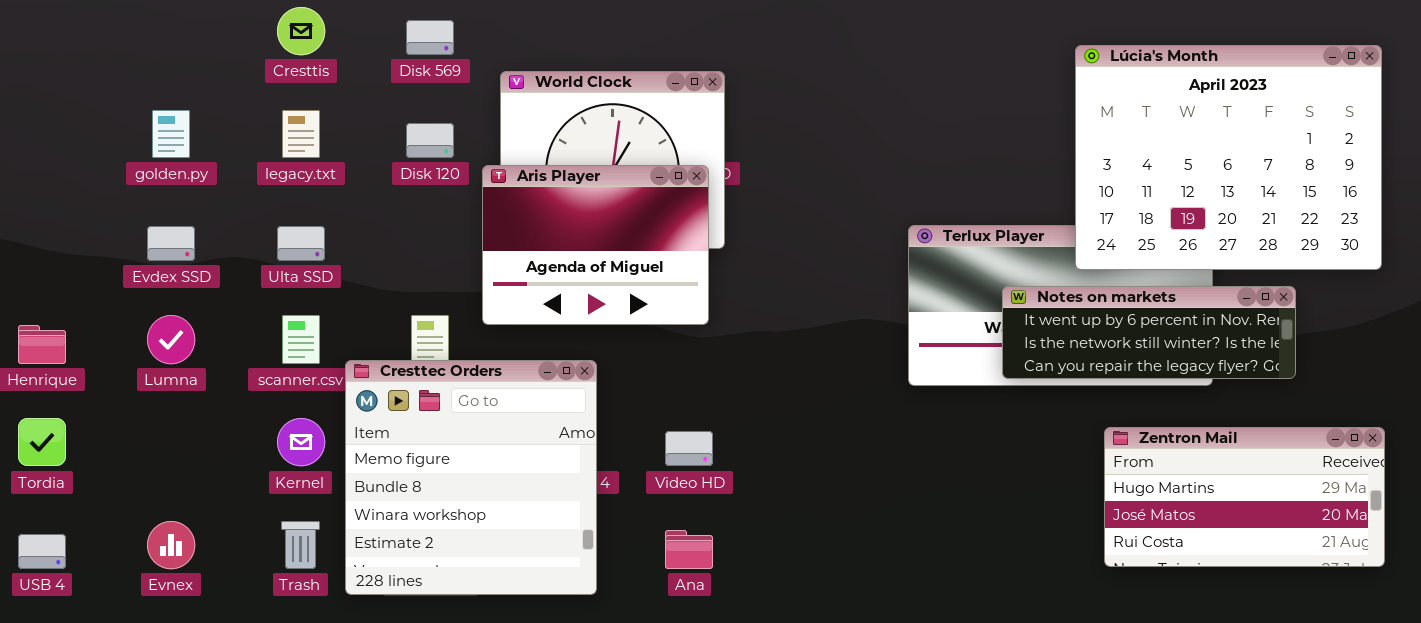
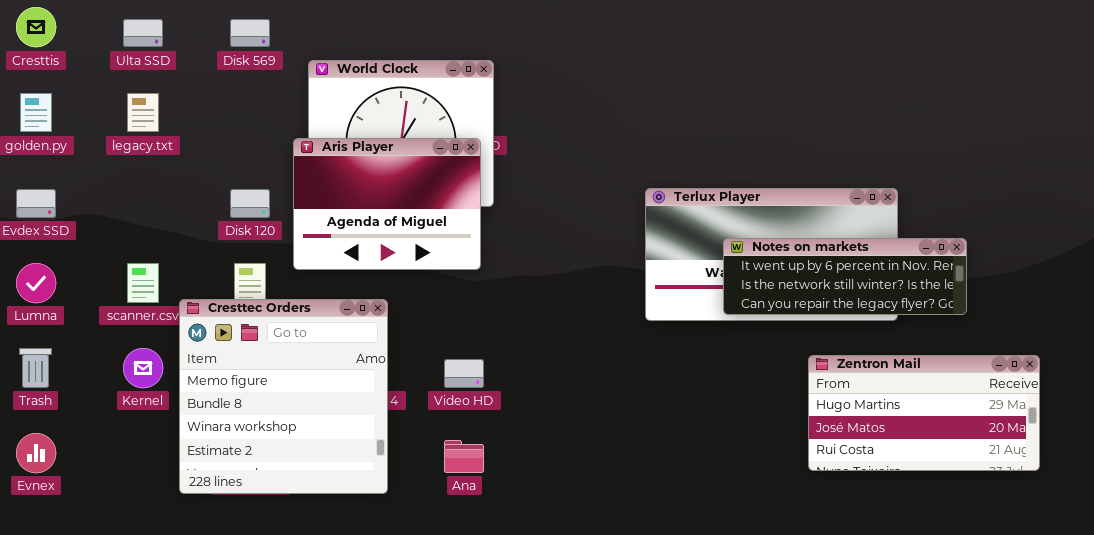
Cresttis: [277,7,325,55] -> [16,7,56,47], moved
Lúcia's Month: [1075,45,1382,270] -> none, closed
Disk 120: [406,123,454,158] -> [230,189,270,218], moved
Ulta SSD: [277,226,325,261] -> [123,19,163,47], moved
Trash: [281,521,320,569] -> [19,348,52,388], moved

